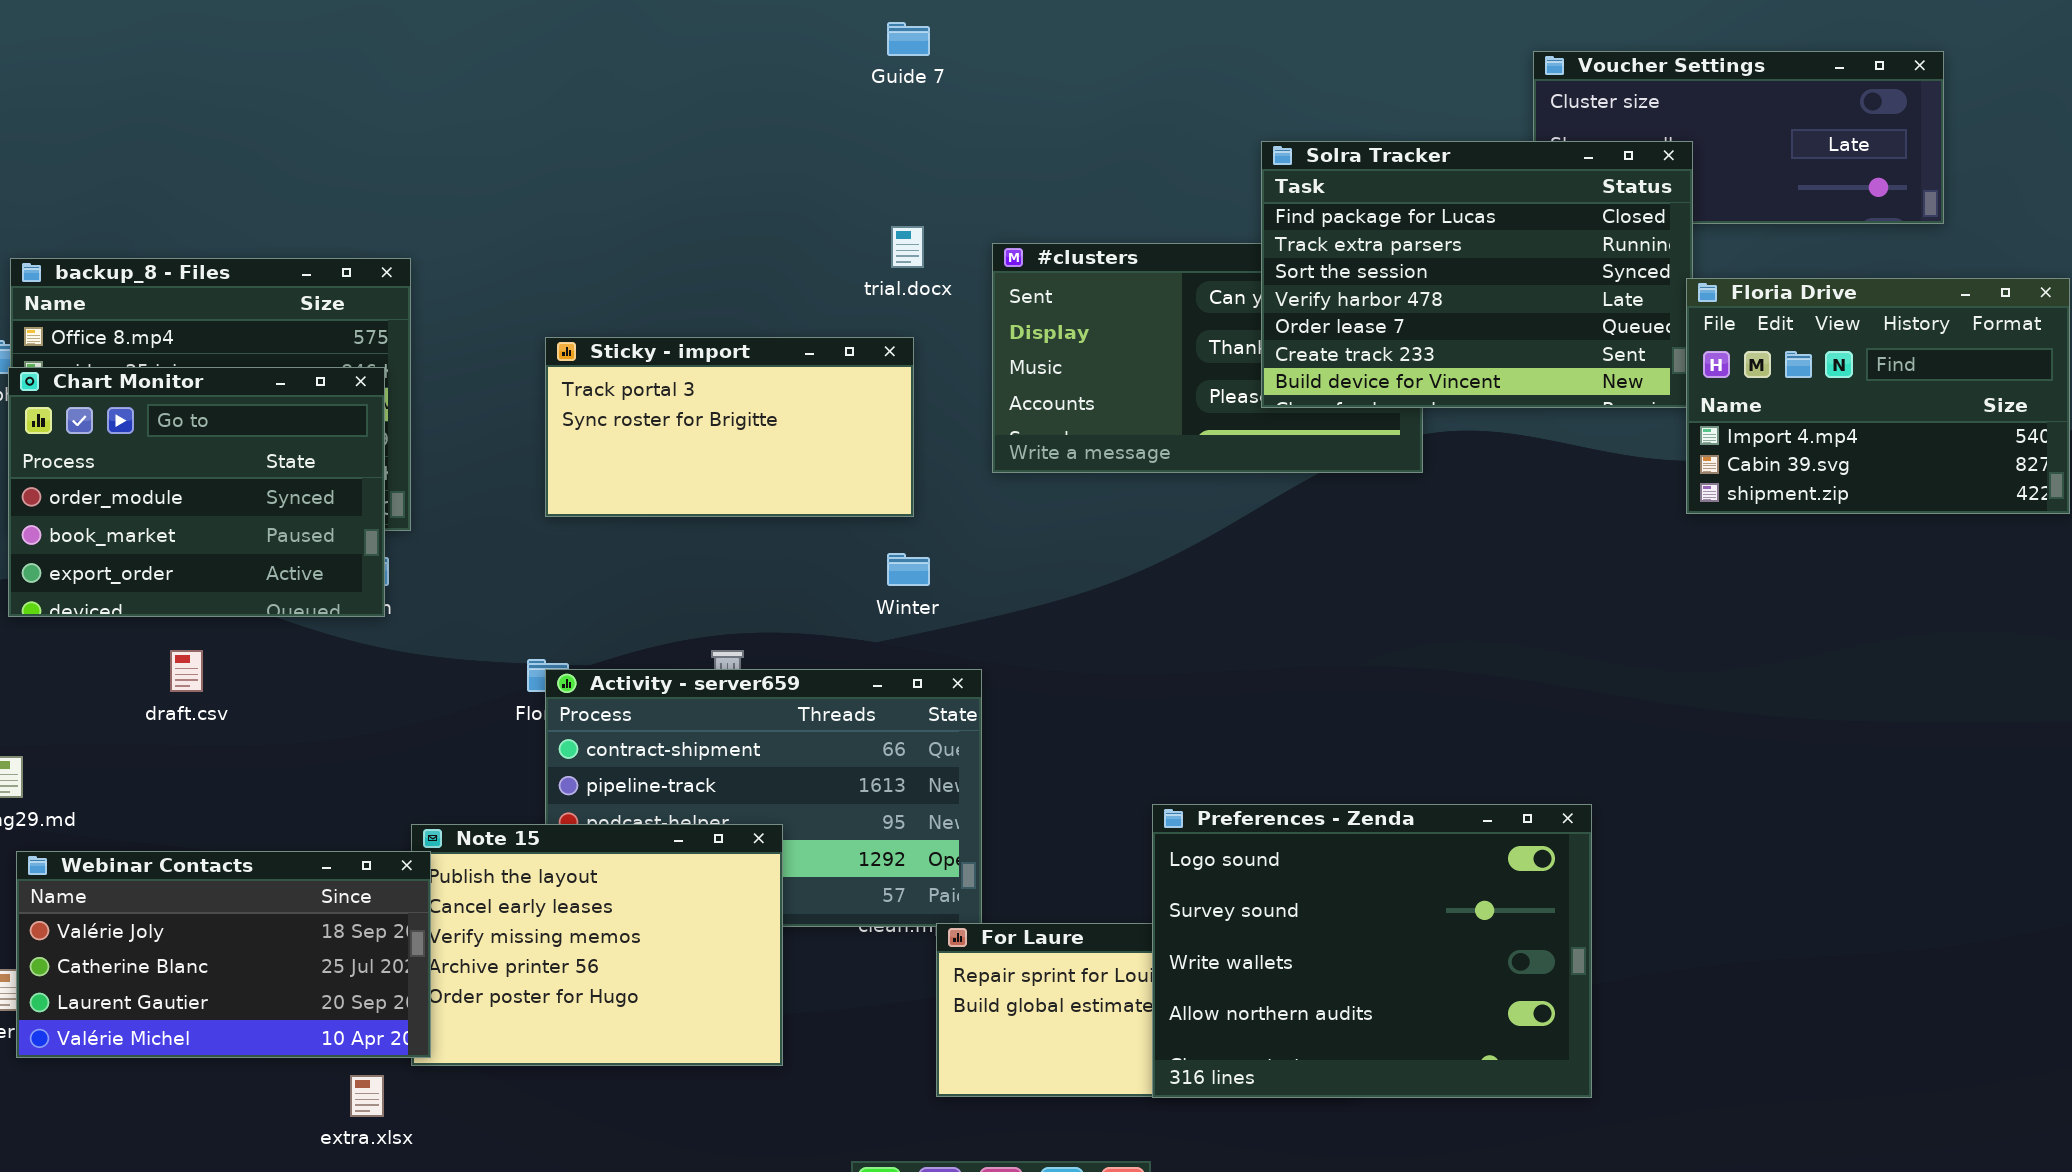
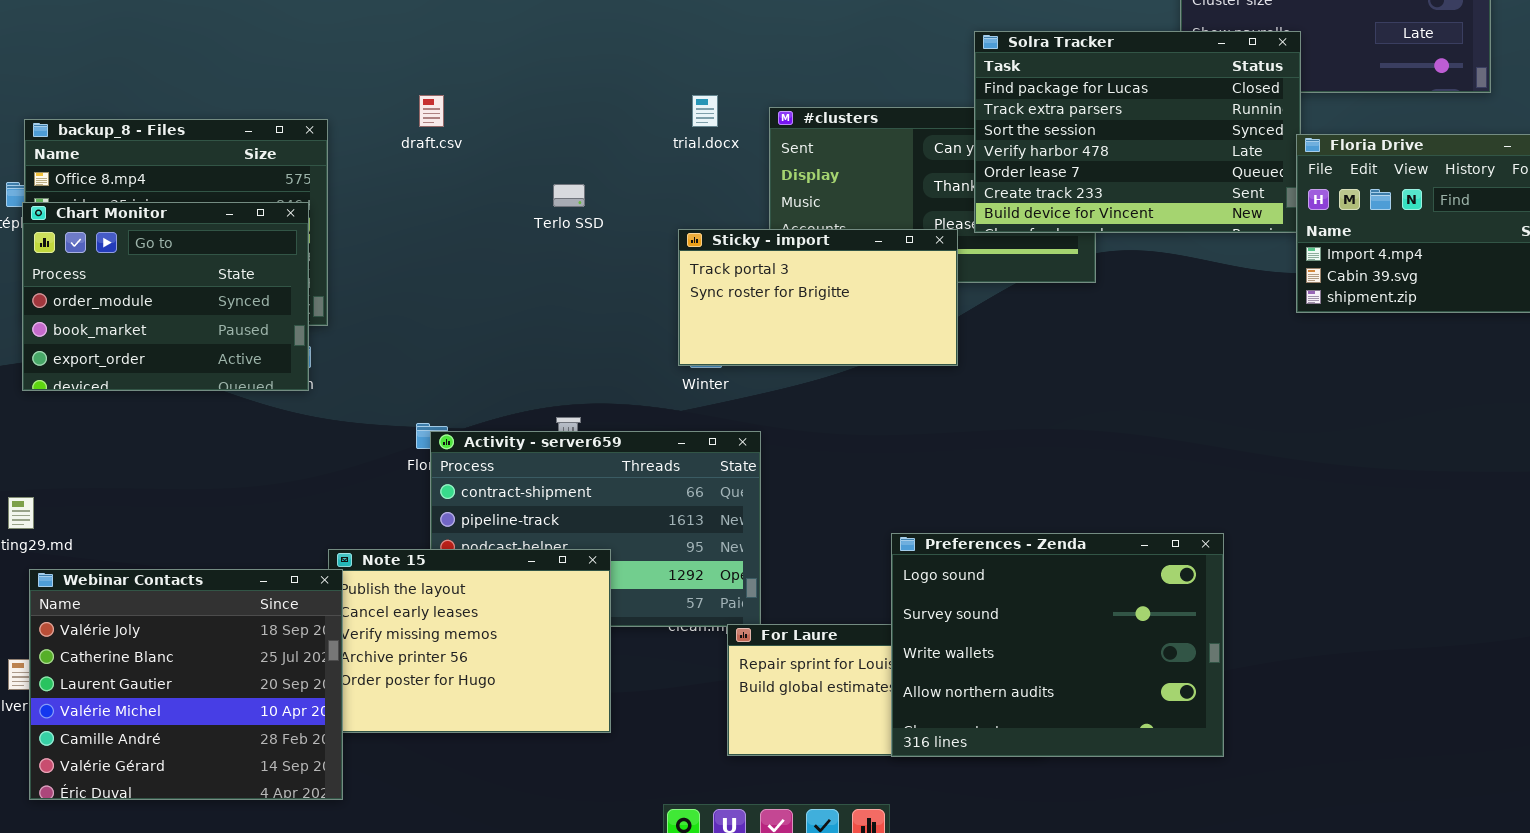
Sticky - import: [545,337,914,517] -> [678,229,958,366], moved
draft.csv: [170,650,203,692] -> [419,95,444,127], moved
Webinar Contacts: [16,851,431,1058] -> [29,569,343,800], resized

